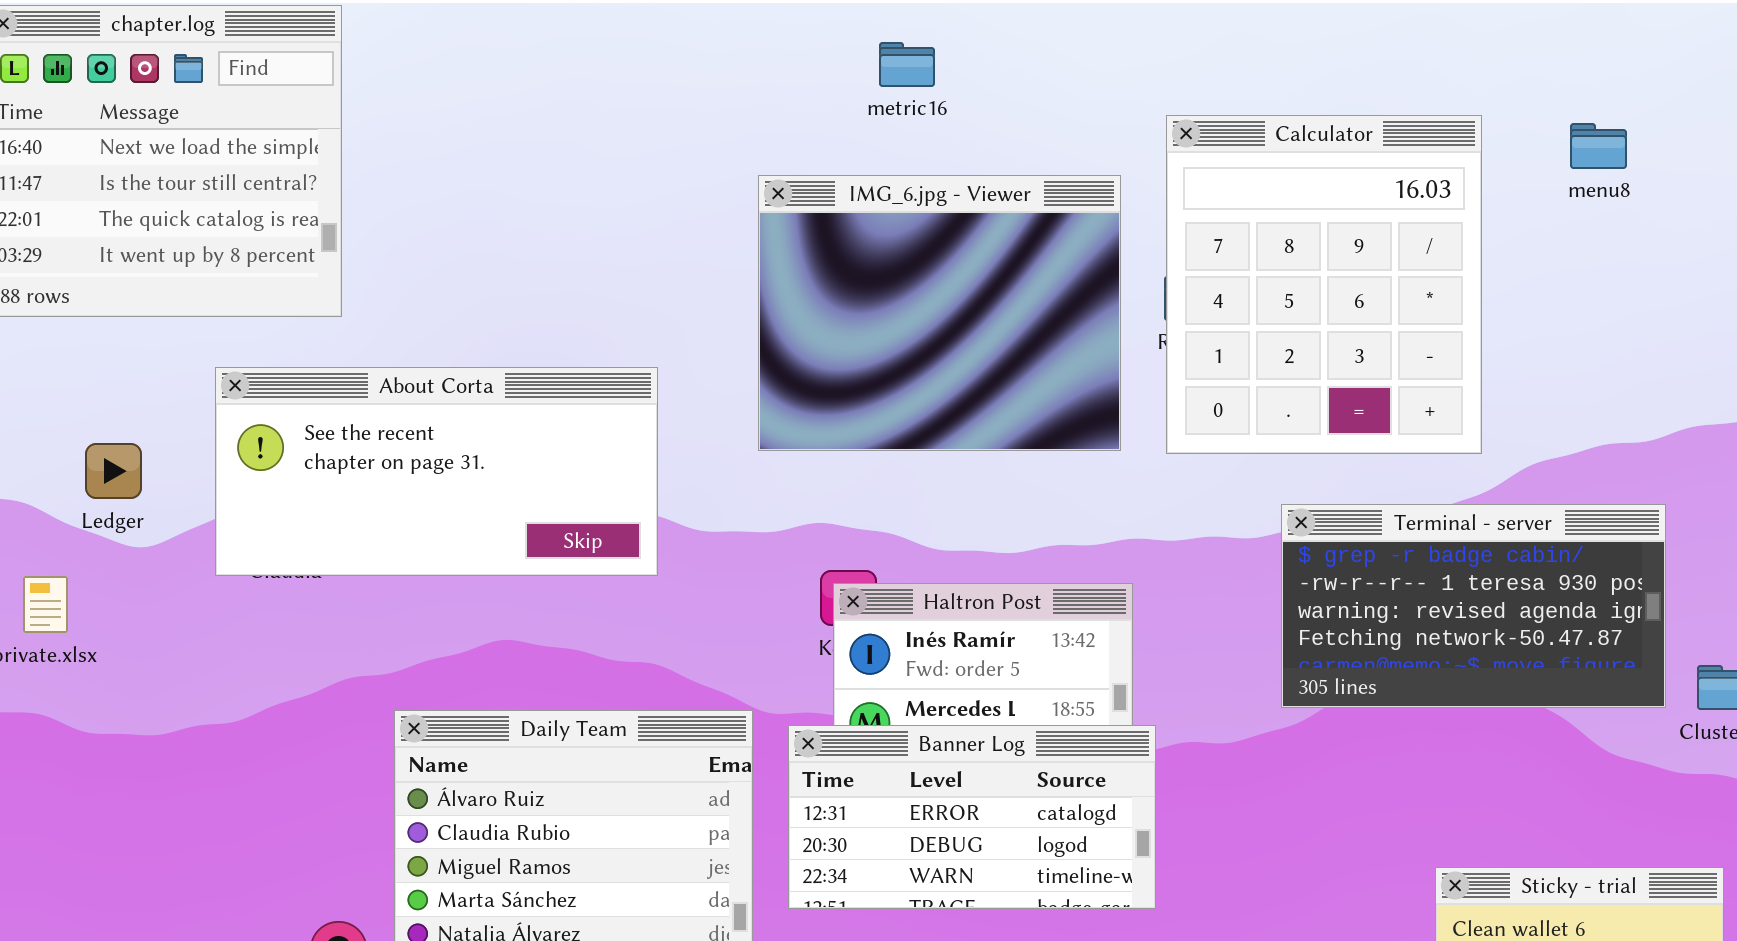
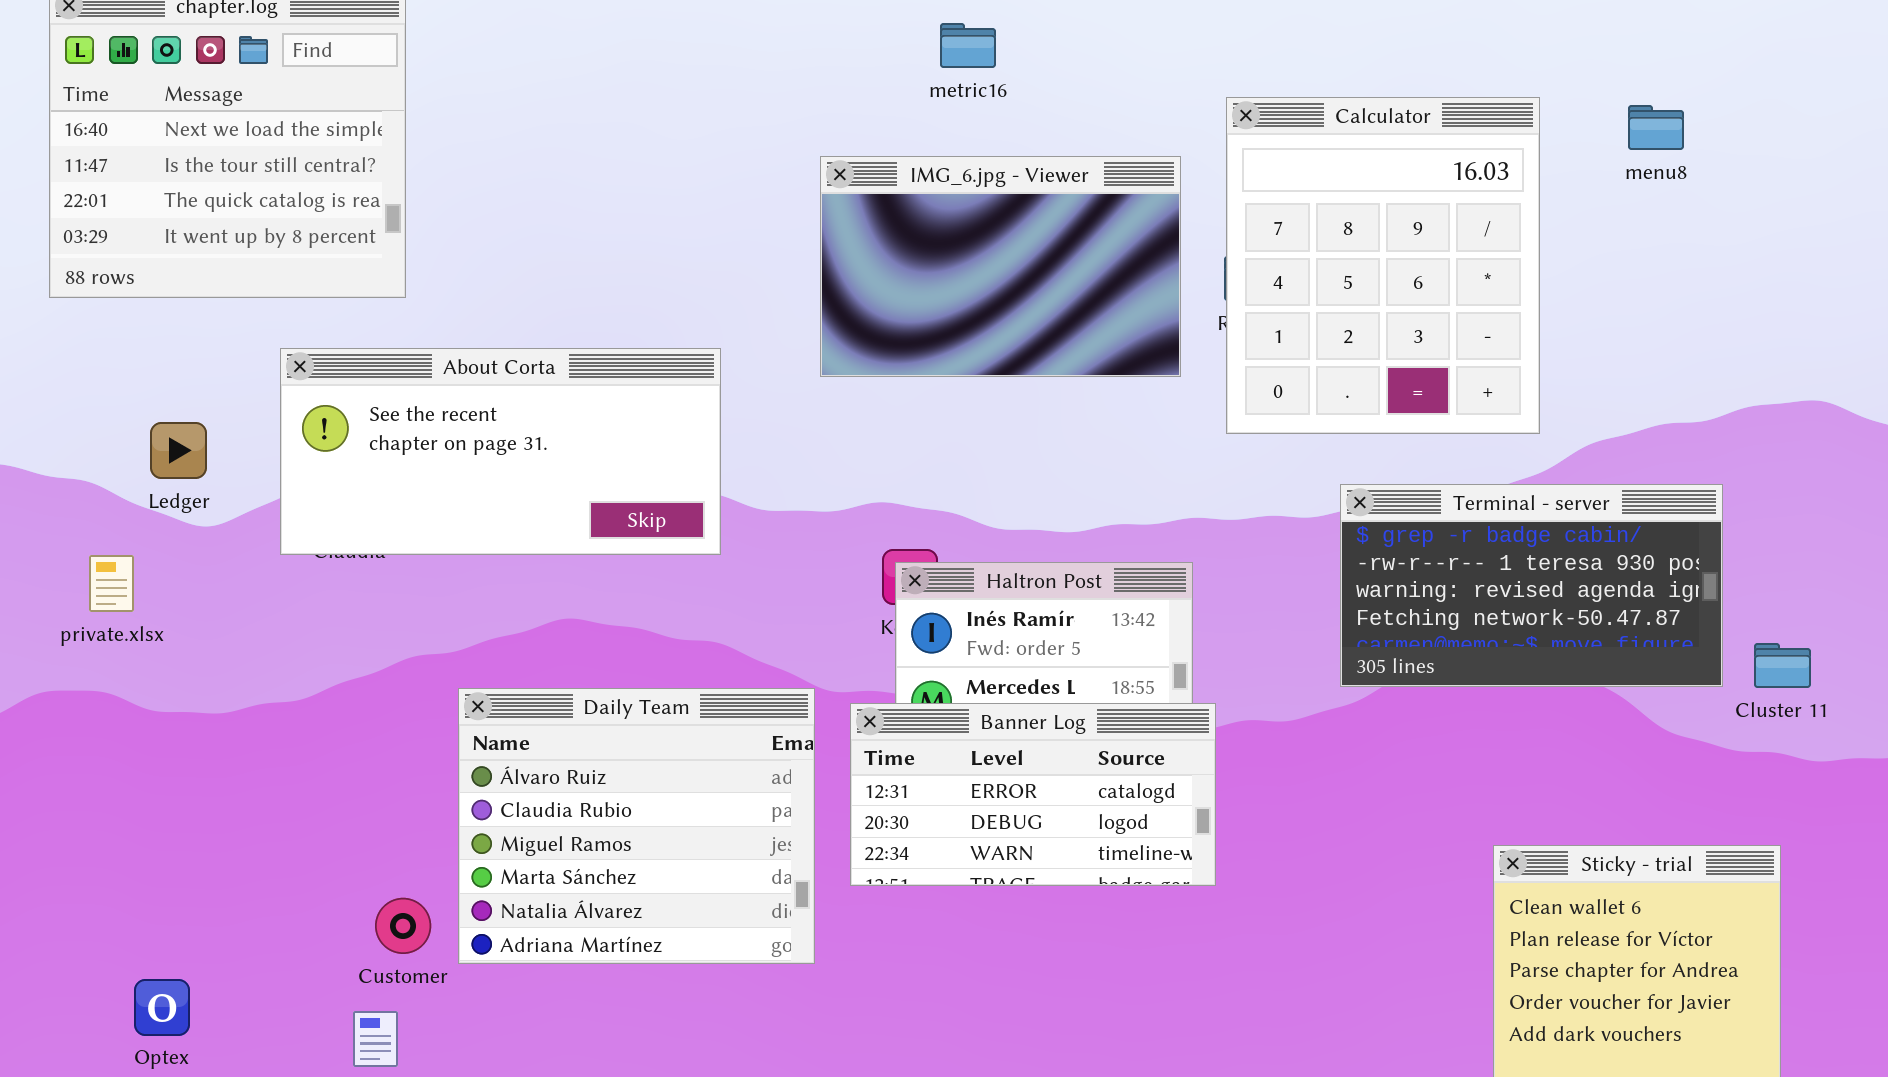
IMG_6.jpg - Viewer: [758,175,1121,451] -> [820,156,1181,377], resized

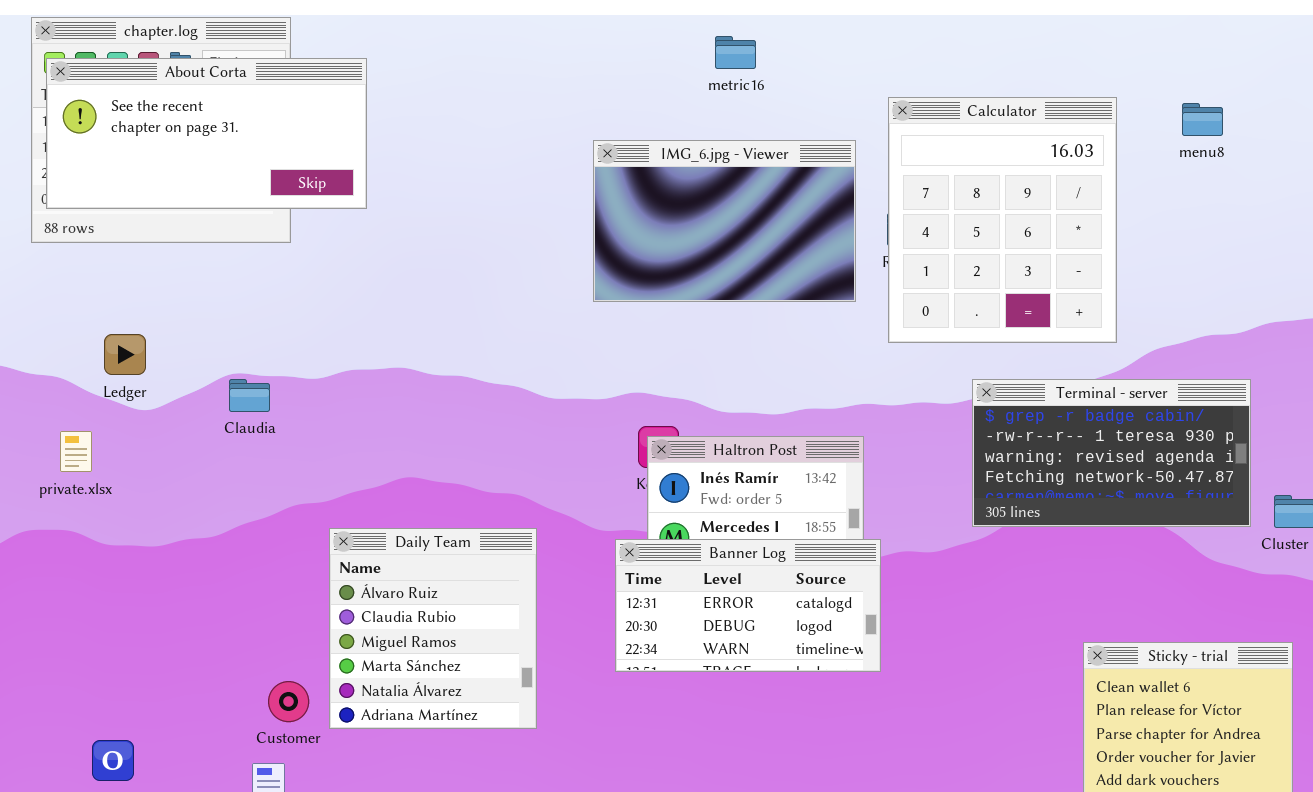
metric16: [940,23,996,68] -> [715,36,756,69], moved
About Corta: [280,348,721,555] -> [46,58,367,209], moved
Daily Team: [458,688,815,964] -> [329,528,537,729], resized

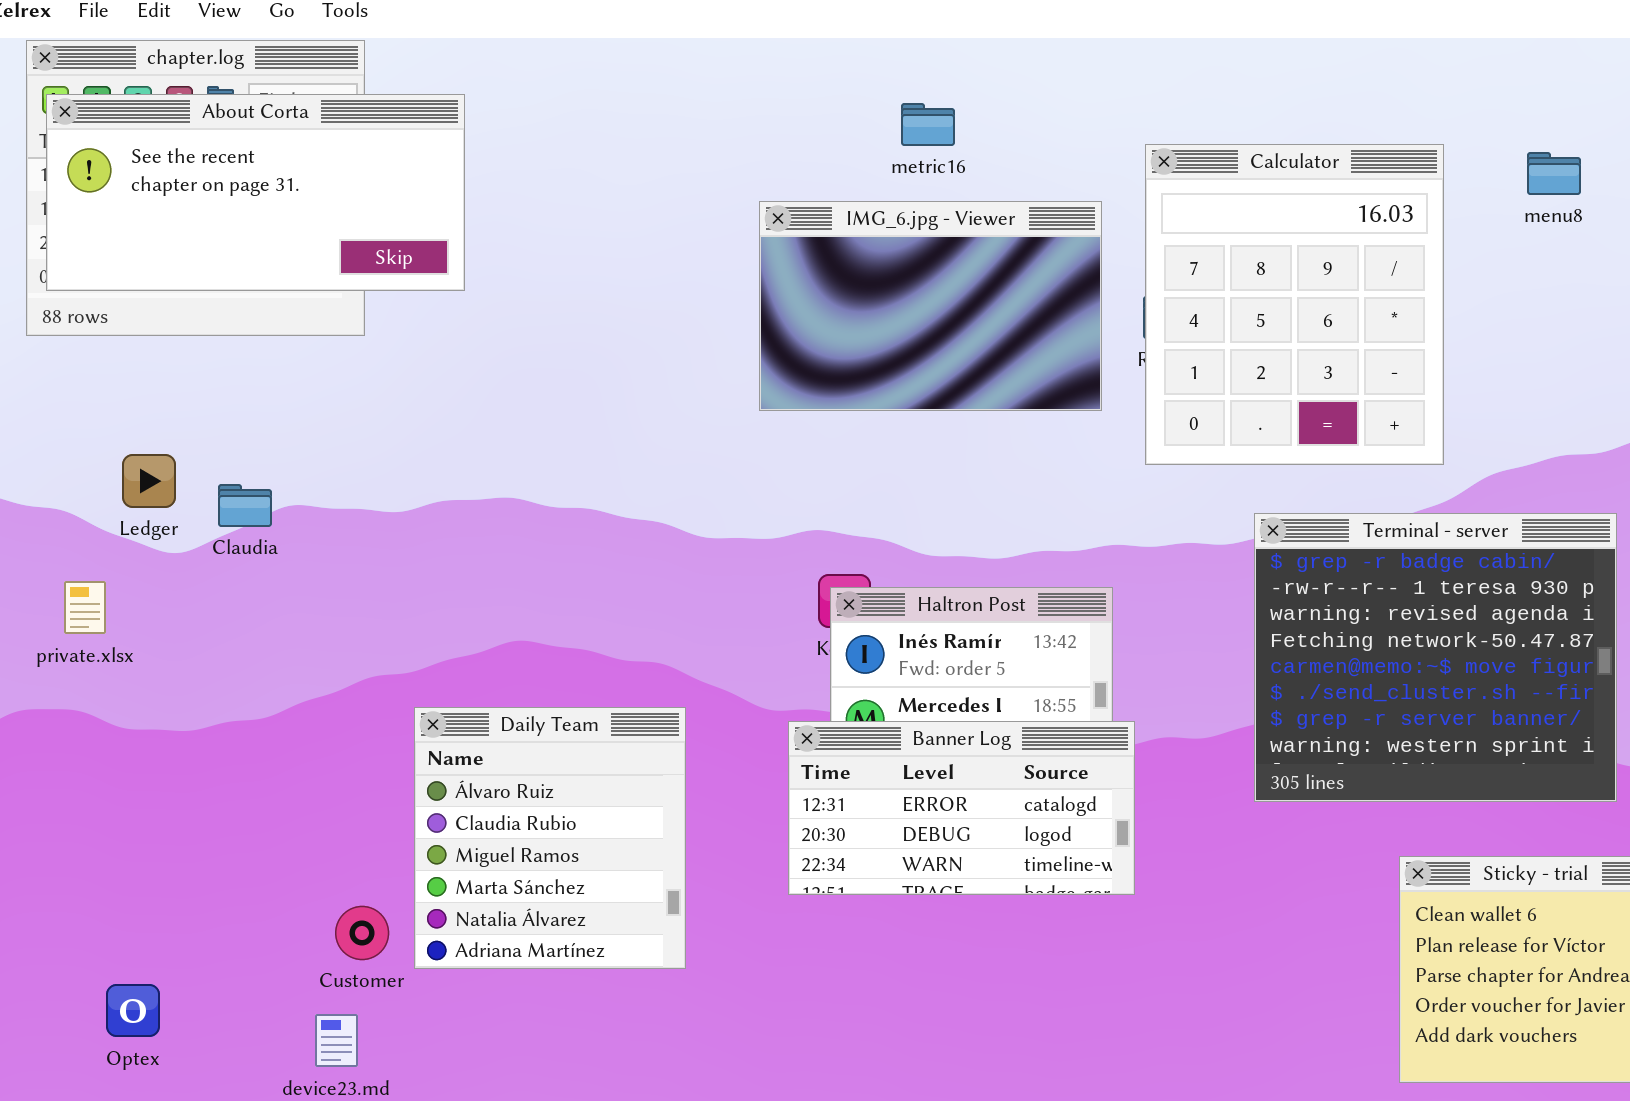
metric16: [715,36,756,69] -> [901,103,955,146], moved
Claudia: [229,379,270,412] -> [218,484,272,527], moved
Terminal - server: [972,379,1251,527] -> [1254,513,1617,802], resized

